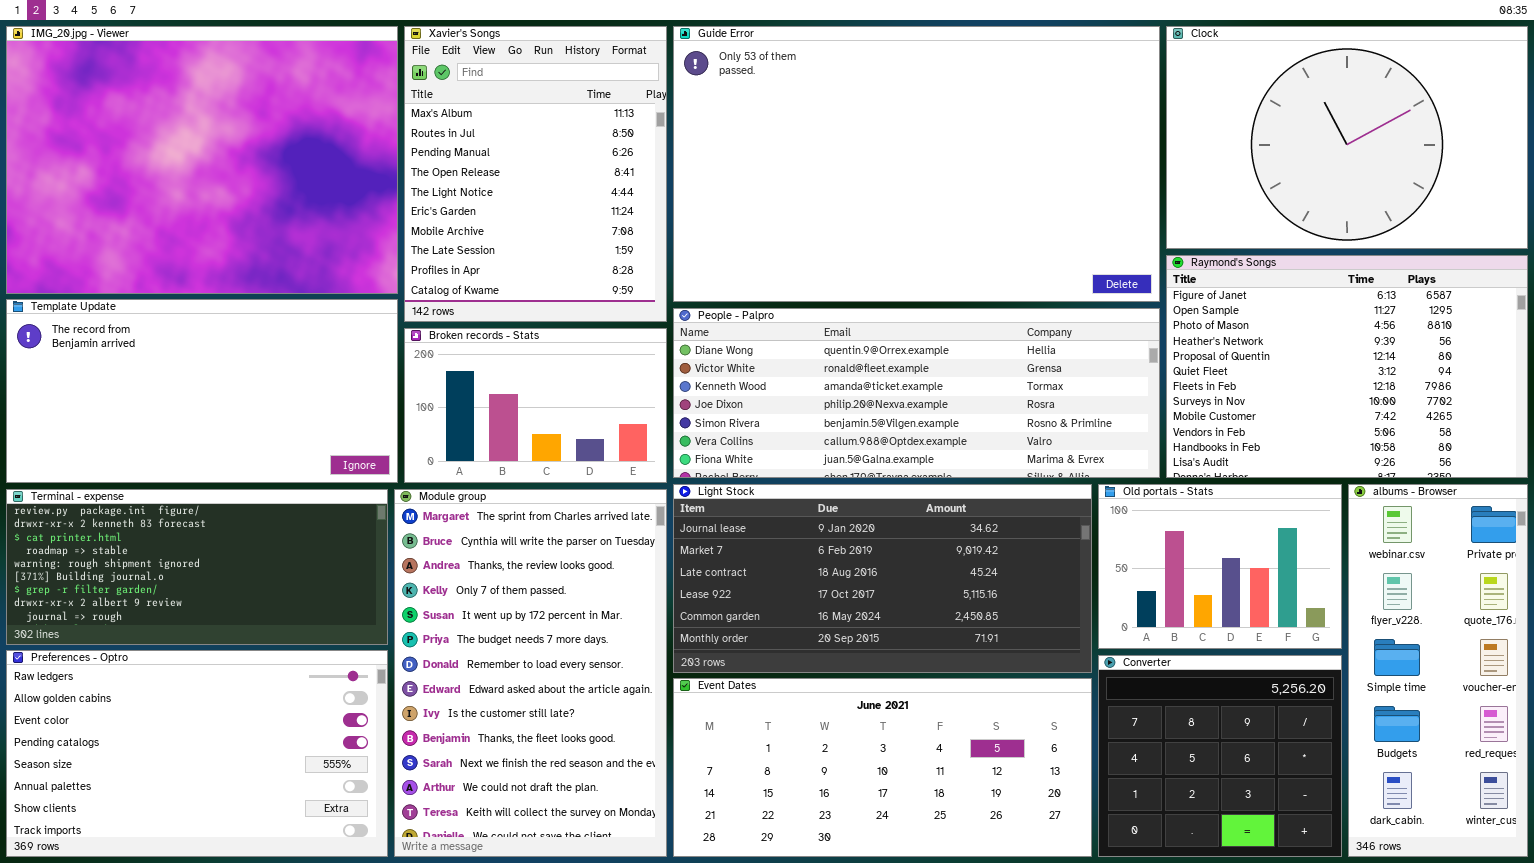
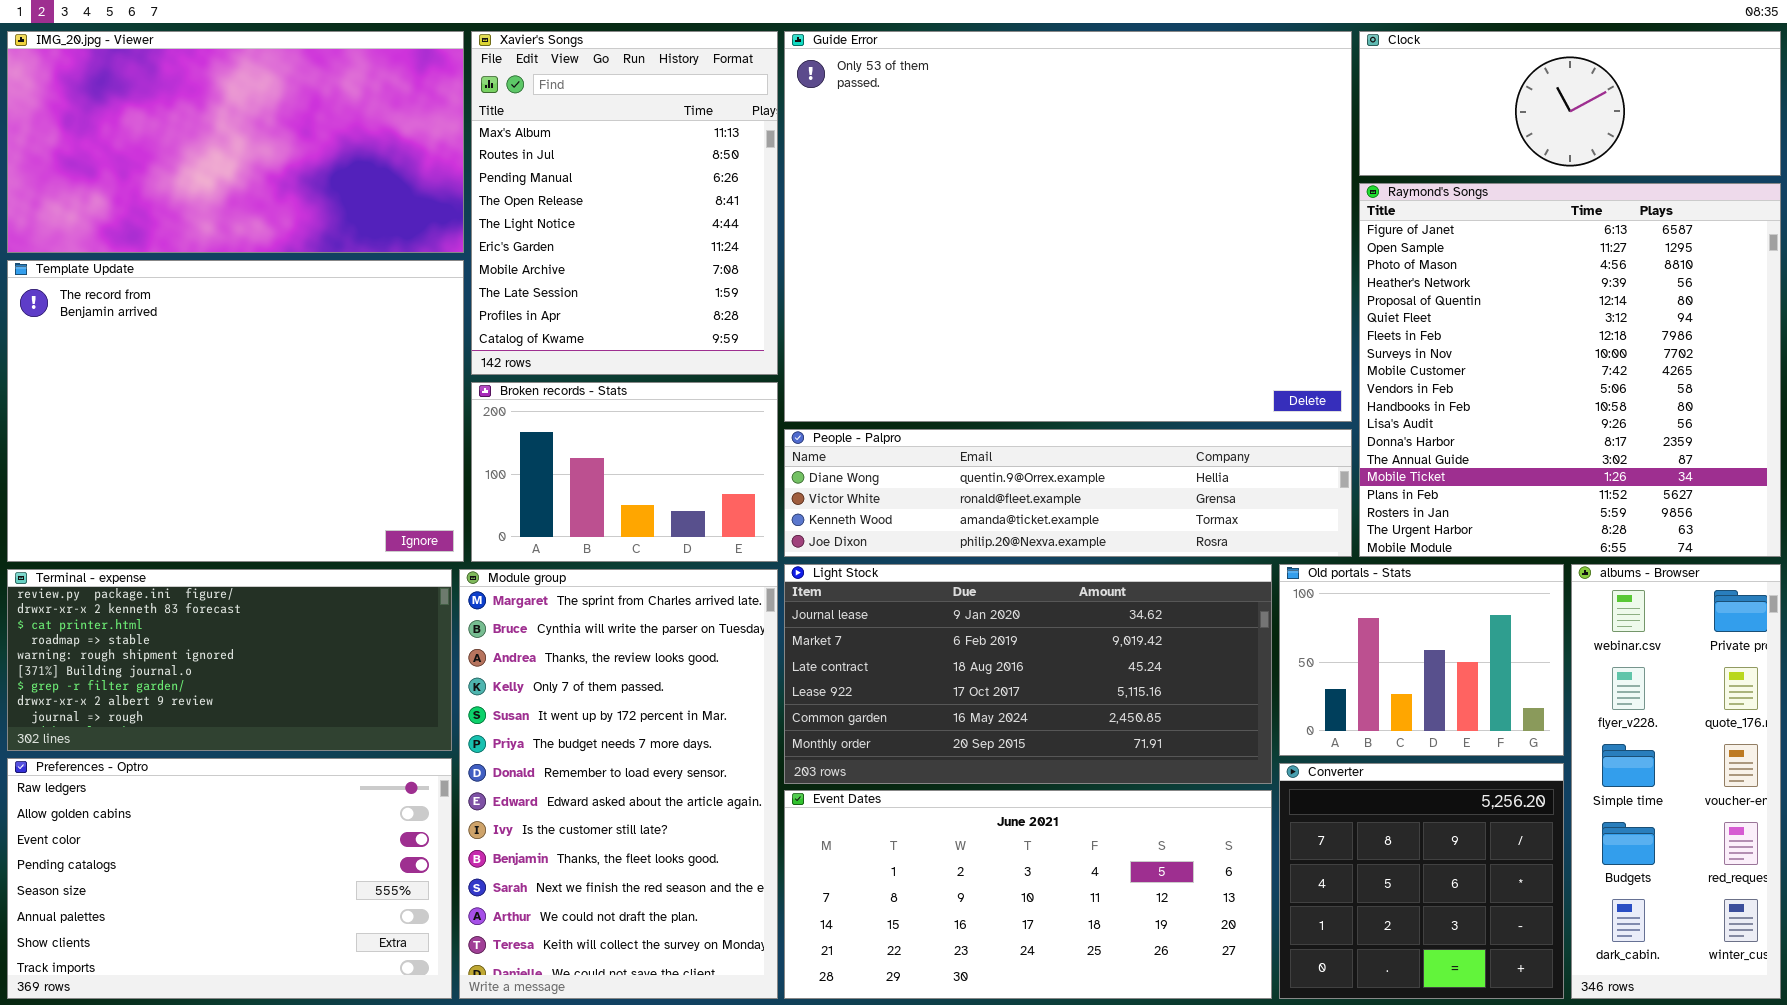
IMG_20.jpg - Viewer: [6,26,398,294] -> [7,31,464,253], resized
Guide Error: [673,26,1160,302] -> [784,31,1352,422], resized
Clock: [1166,26,1528,249] -> [1359,31,1781,176], resized
Raymond's Songs: [1166,255,1528,478] -> [1359,183,1781,557], resized
Template Update: [6,299,398,483] -> [7,260,464,562], resized
People - Palpro: [673,308,1160,478] -> [784,429,1352,557], resized

